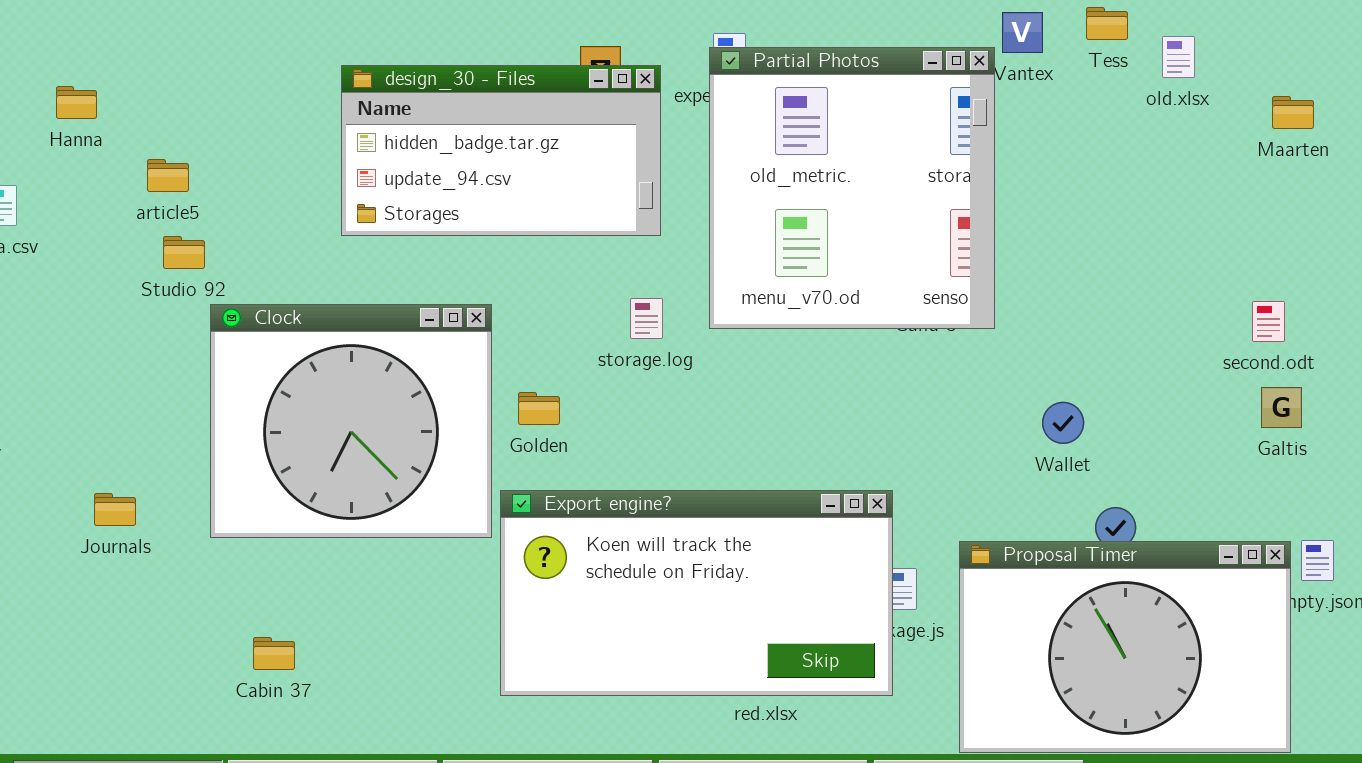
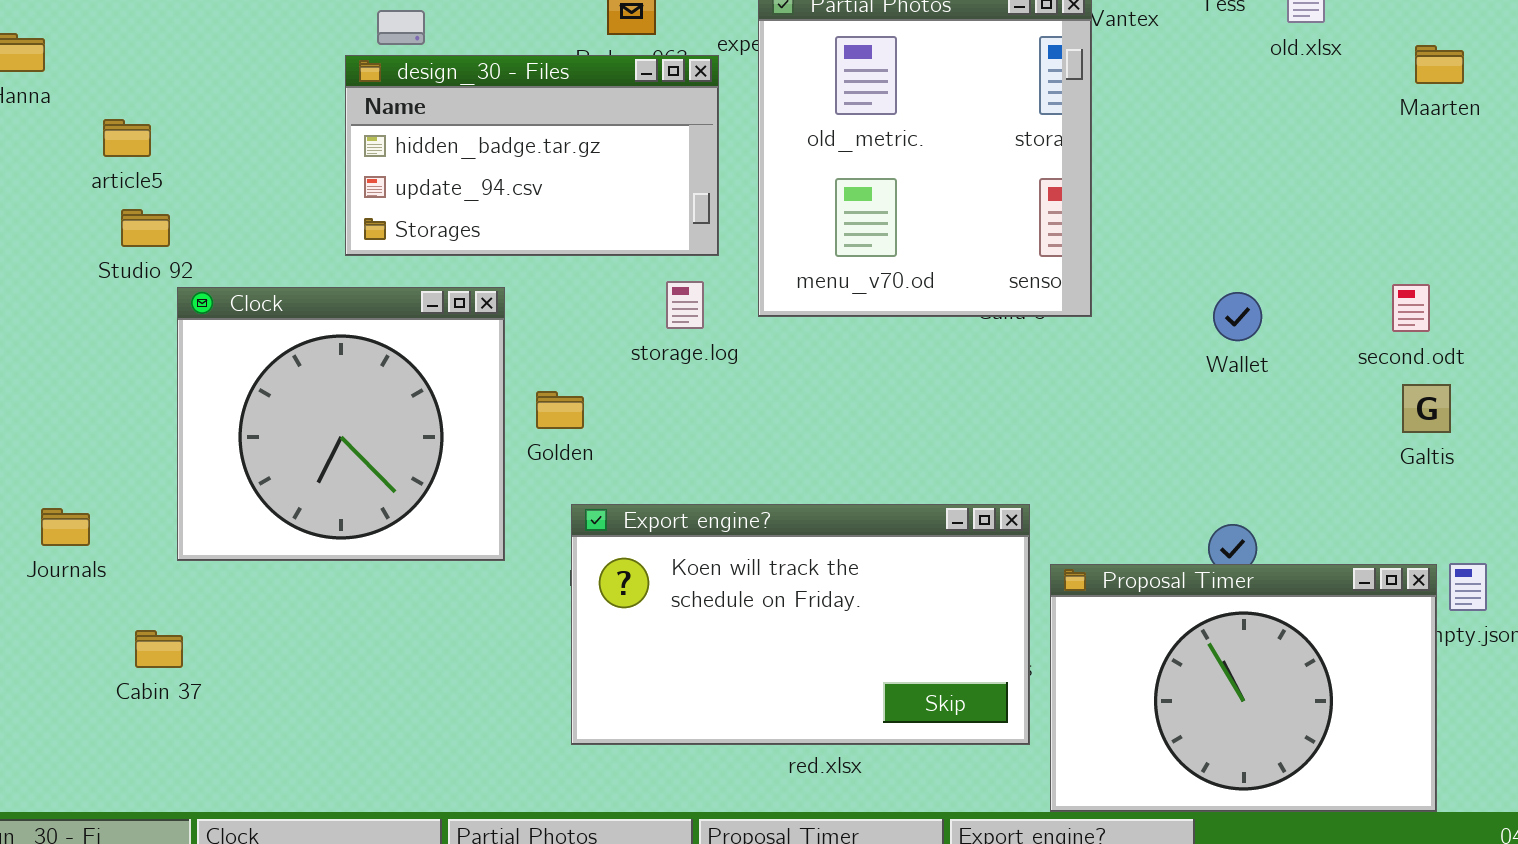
design_30 - Files: [341,65,661,236] -> [345,55,719,256], moved
Wallet: [1042,402,1084,444] -> [1213,292,1262,341], moved
Export engine?: [500,490,893,696] -> [571,504,1030,745], moved
Cabin 37: [253,637,295,670] -> [135,630,183,668], moved

